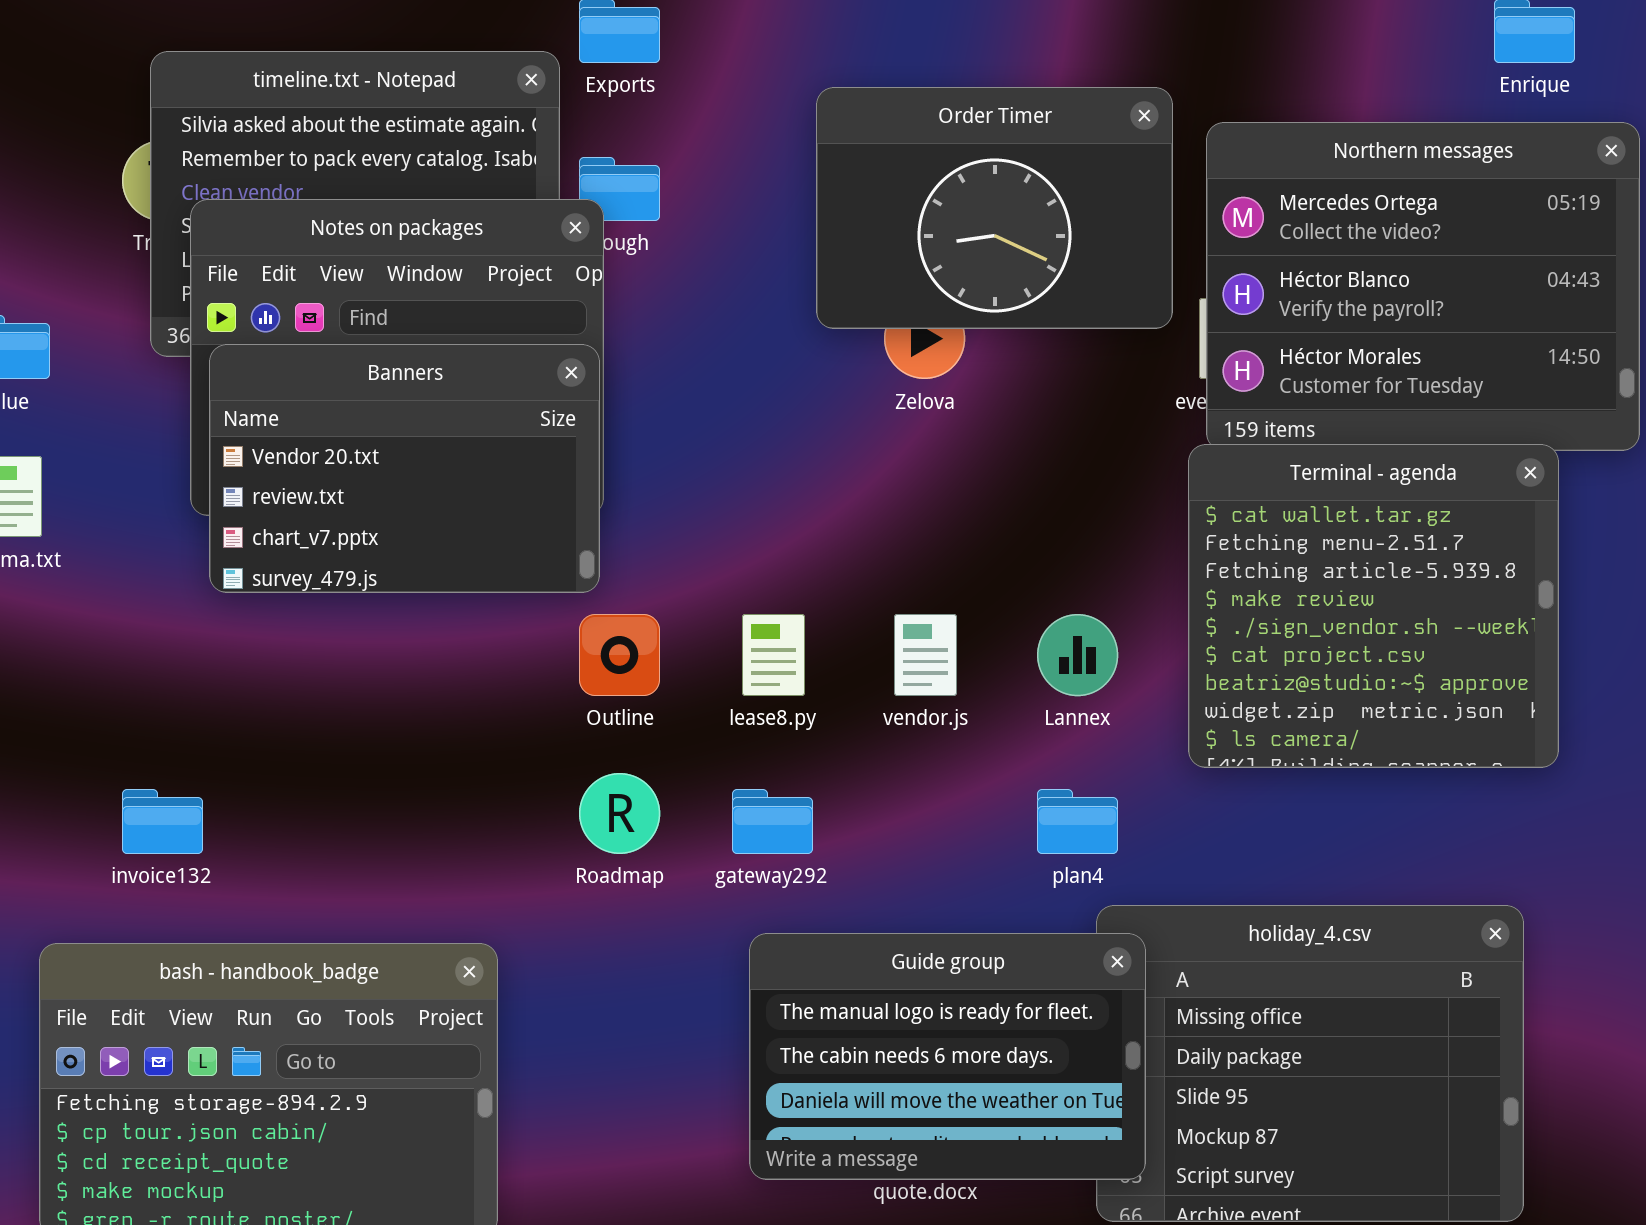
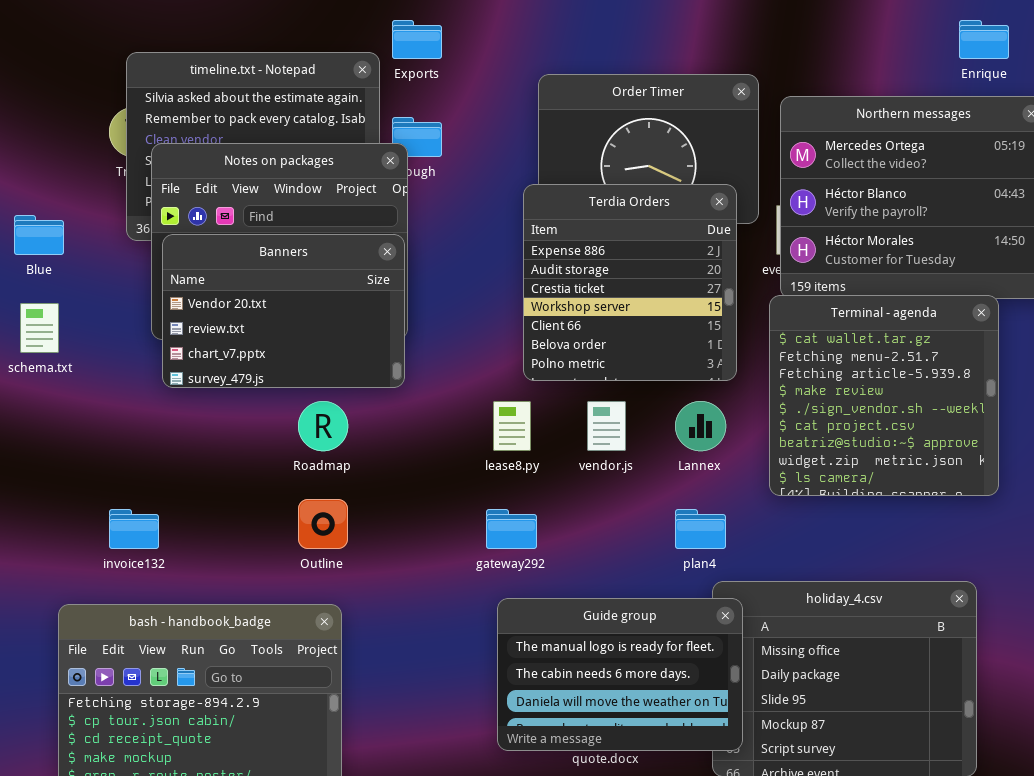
Terdia Orders: none -> [523,184,737,381], opened
Outline: [579,614,660,696] -> [298,499,348,549], moved
Roadmap: [579,773,660,854] -> [298,401,348,451], moved

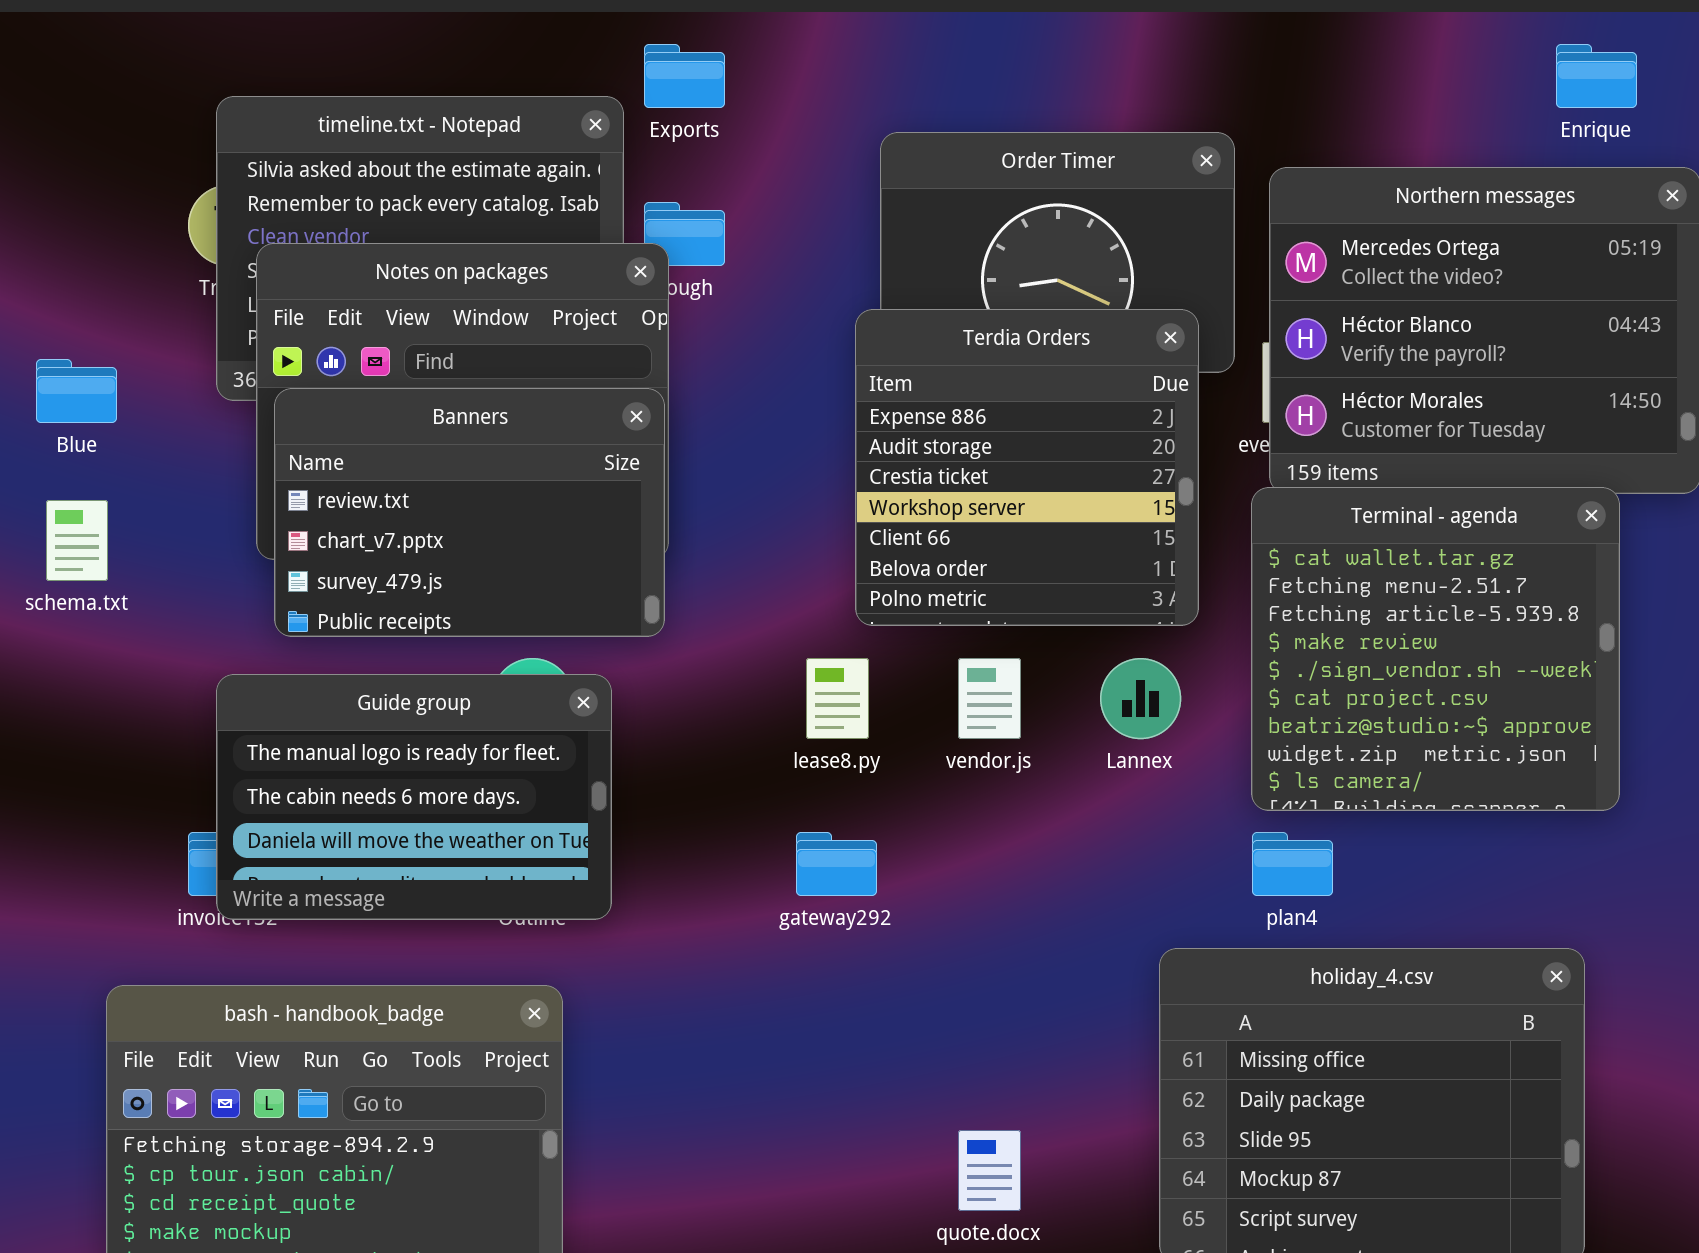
Banners: [162,234,405,388] -> [274,388,665,637], scrolled down 1 row
plan4: [675,509,726,549] -> [1252,832,1333,896], moved
Guide group: [497,598,743,751] -> [216,674,612,920], moved

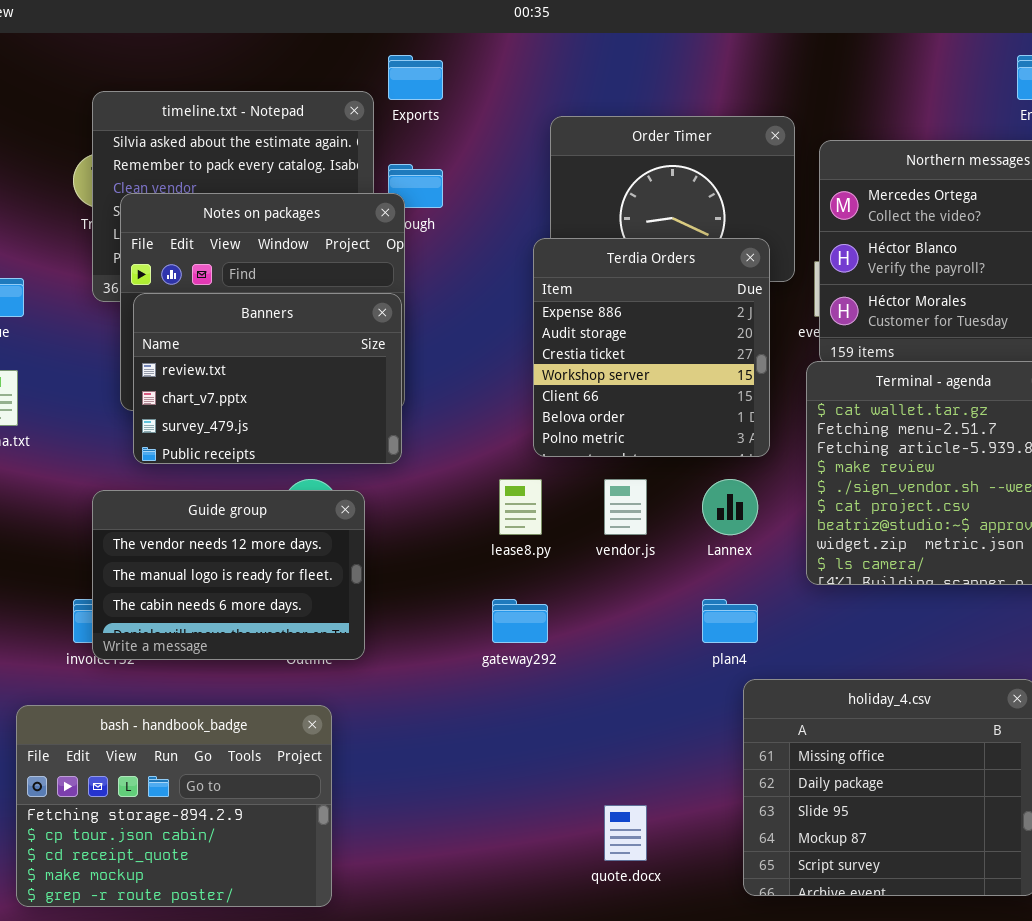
Guide group: [216,674,612,920] -> [92,490,365,660], scrolled up 1 row
plan4: [1252,832,1333,896] -> [702,599,758,643], moved

